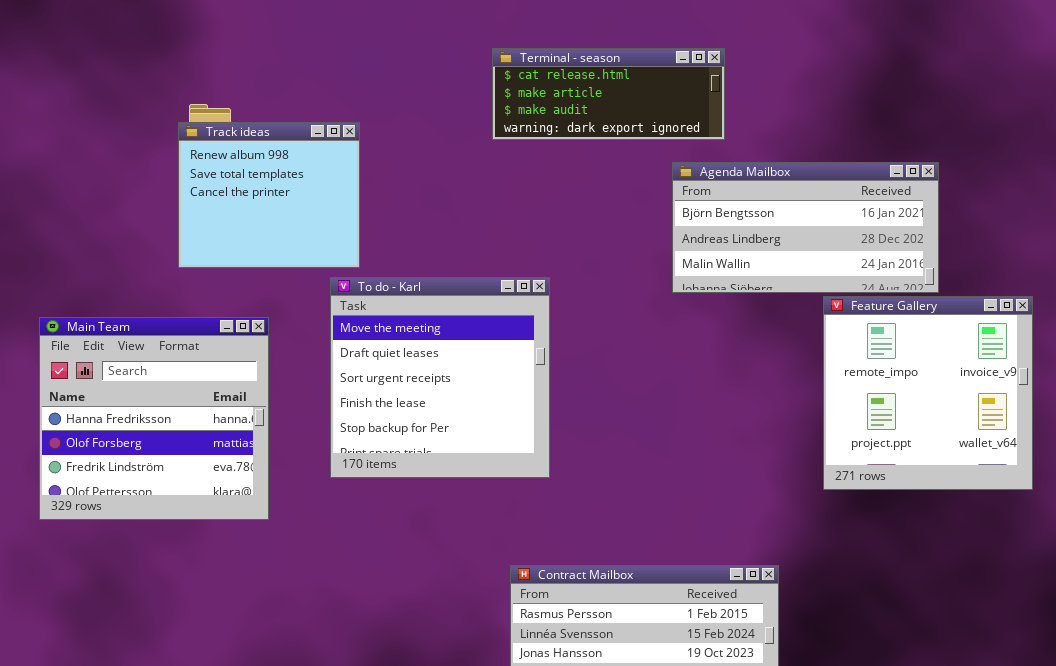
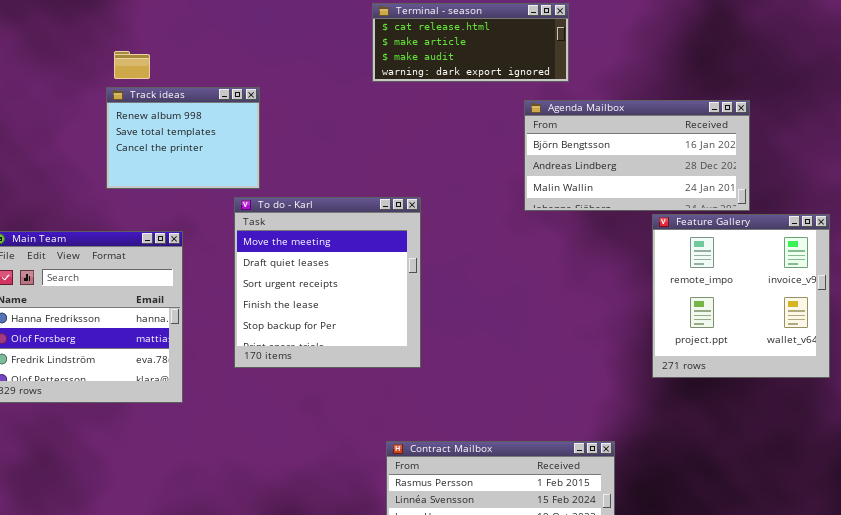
Track ideas: [178,122,360,268] -> [106,87,260,189], resized

